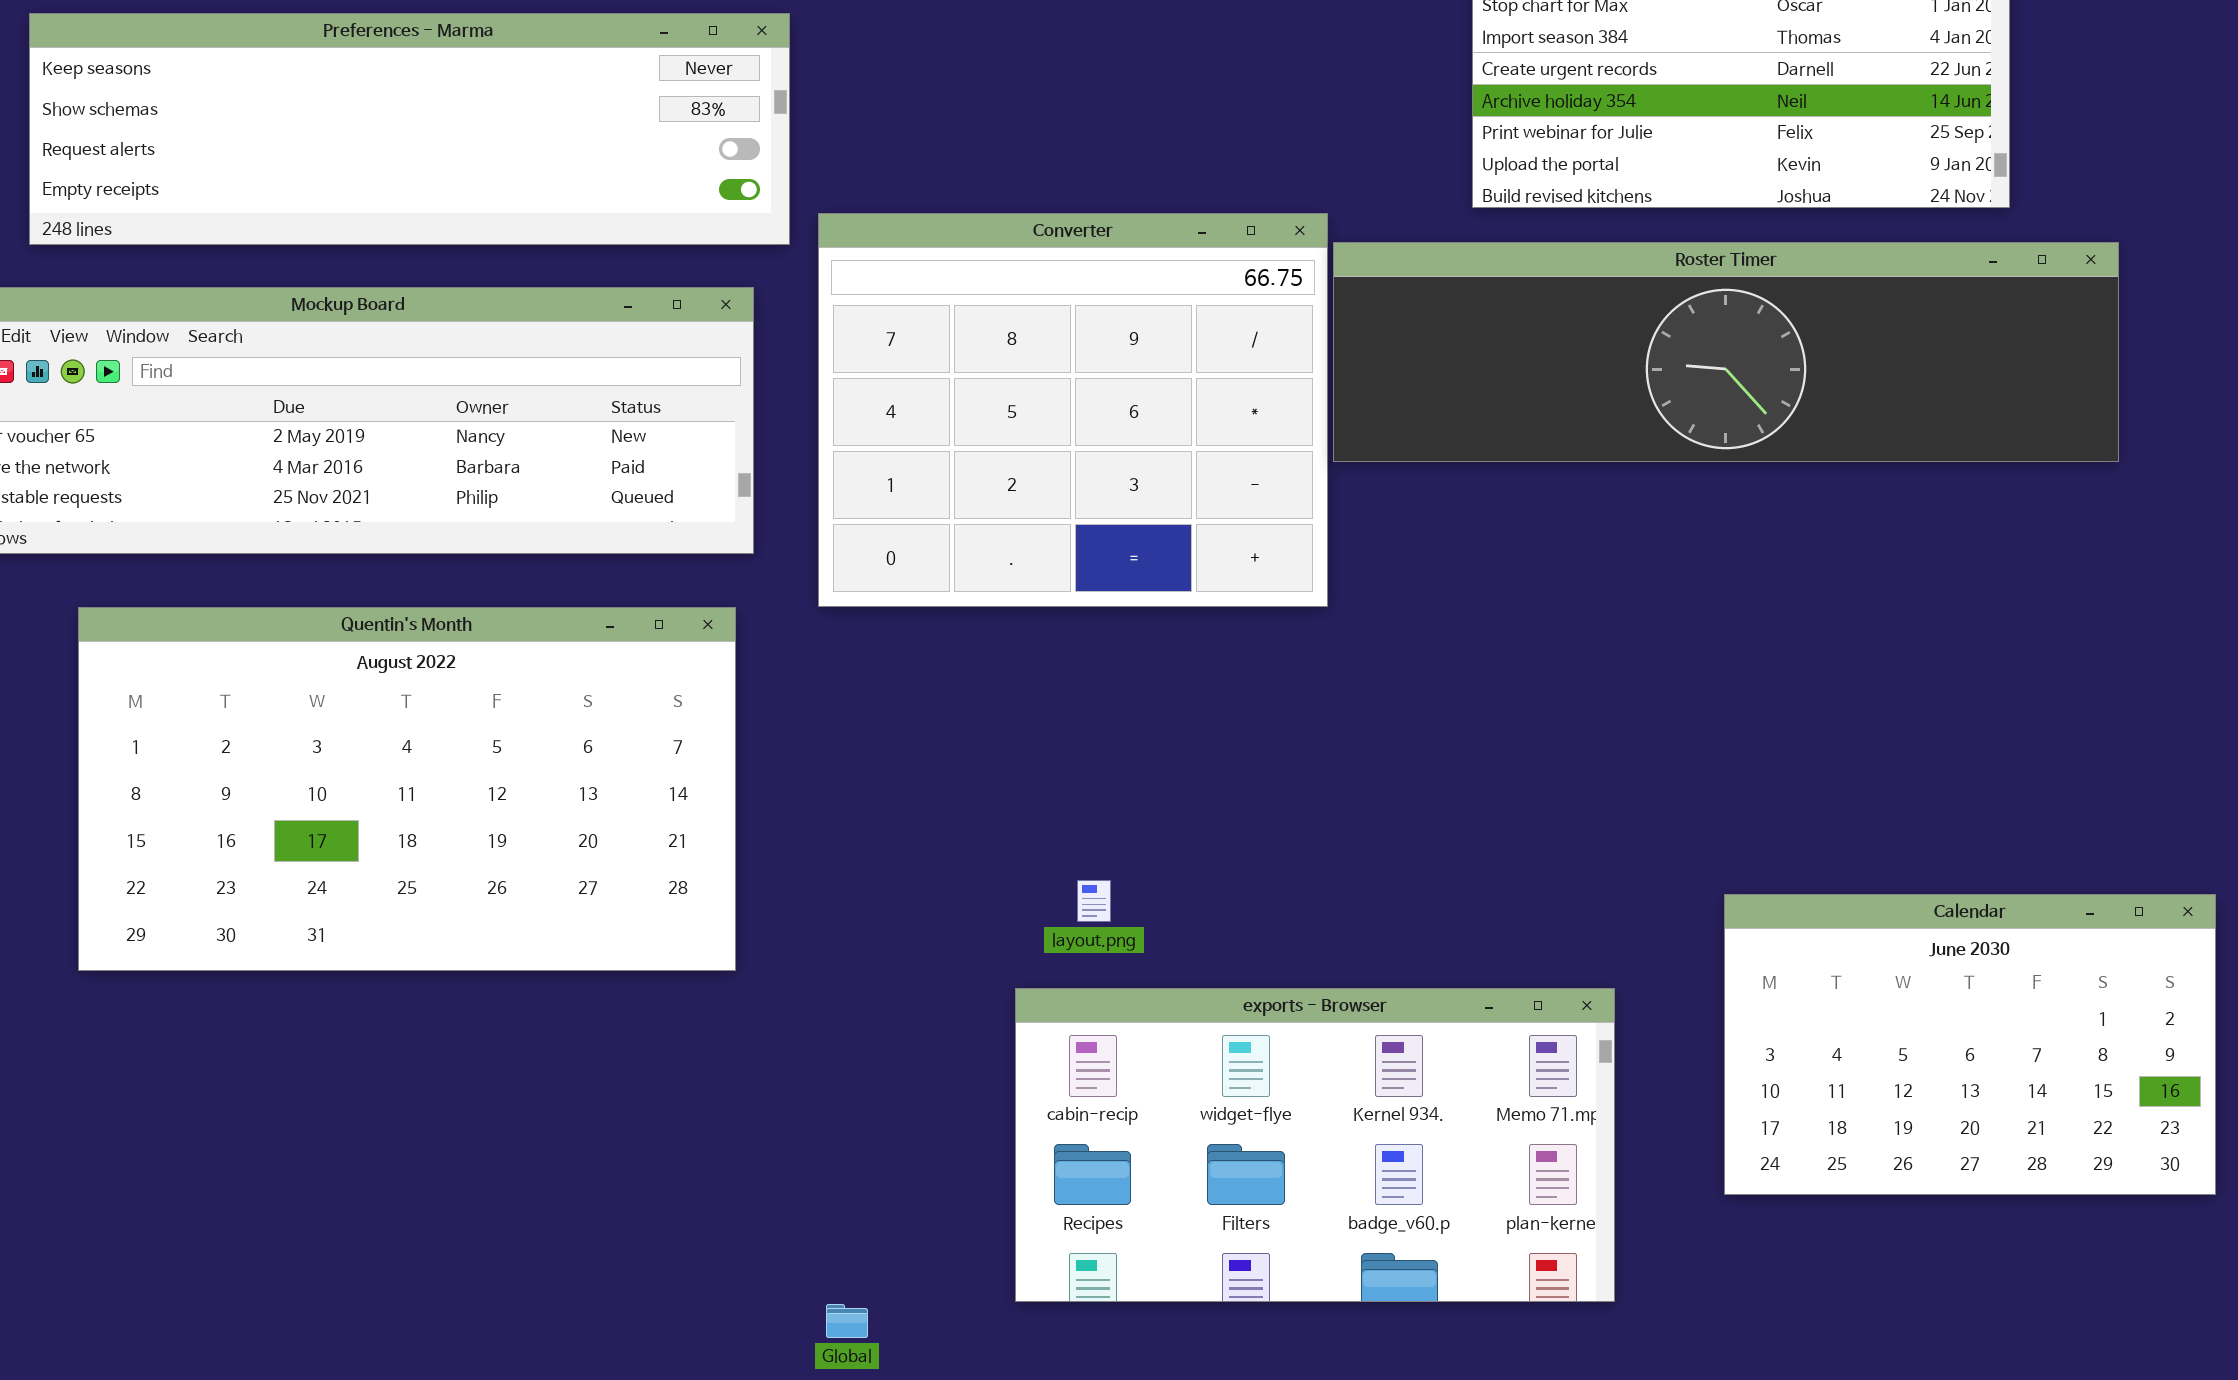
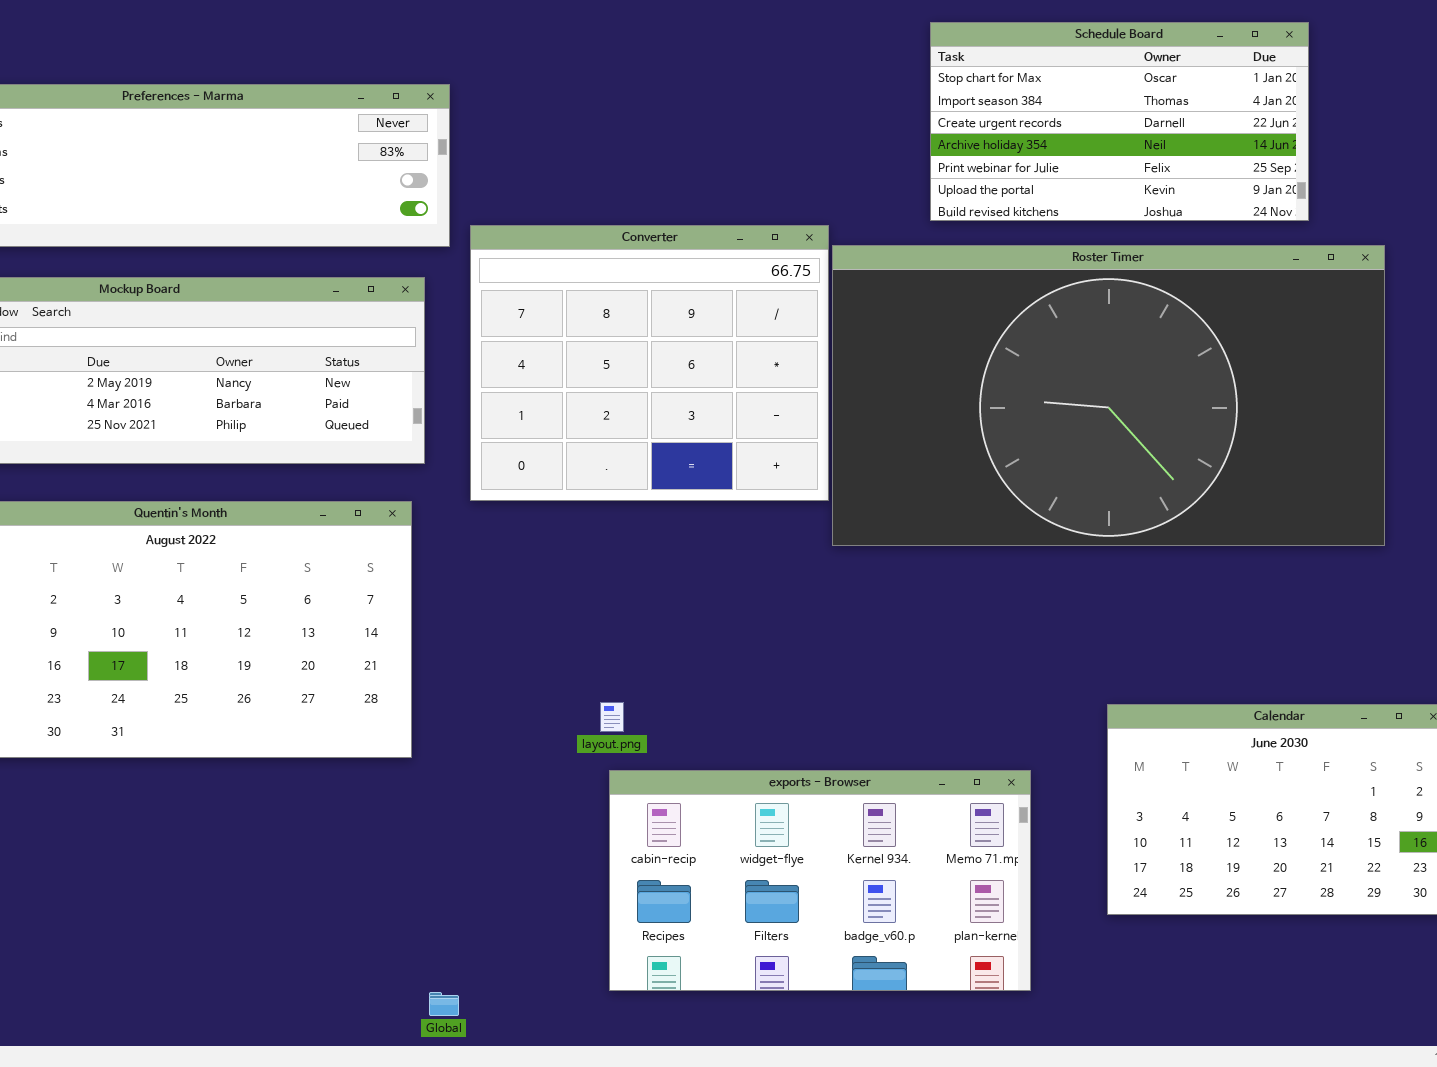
Roster Timer: [1333,242,2119,462] -> [832,245,1385,546], resized
layout.png: [1077,880,1111,922] -> [600,702,624,732], moved
Global: [826,1304,868,1338] -> [429,992,459,1016], moved

